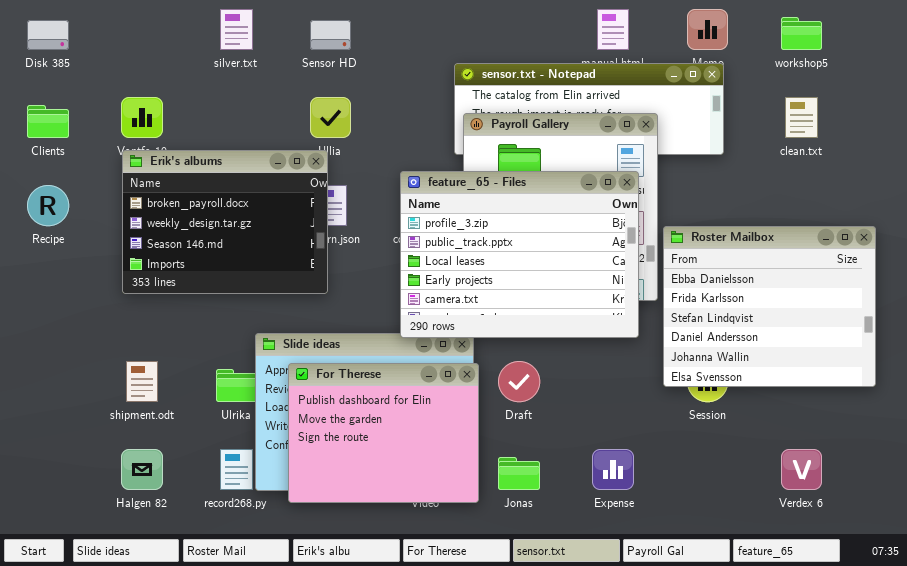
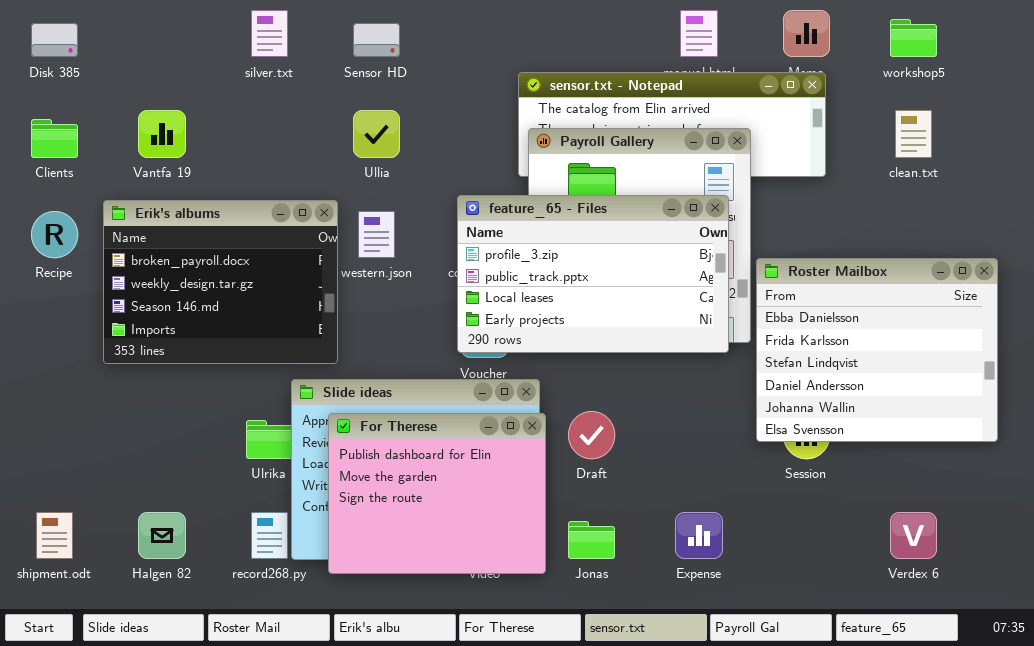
Erik's albums: [122,150,328,294] -> [103,200,338,364], moved
feature_65 - Files: [400,171,639,338] -> [457,195,729,353], resized
shipment.odt: [126,361,158,402] -> [36,512,73,559], moved

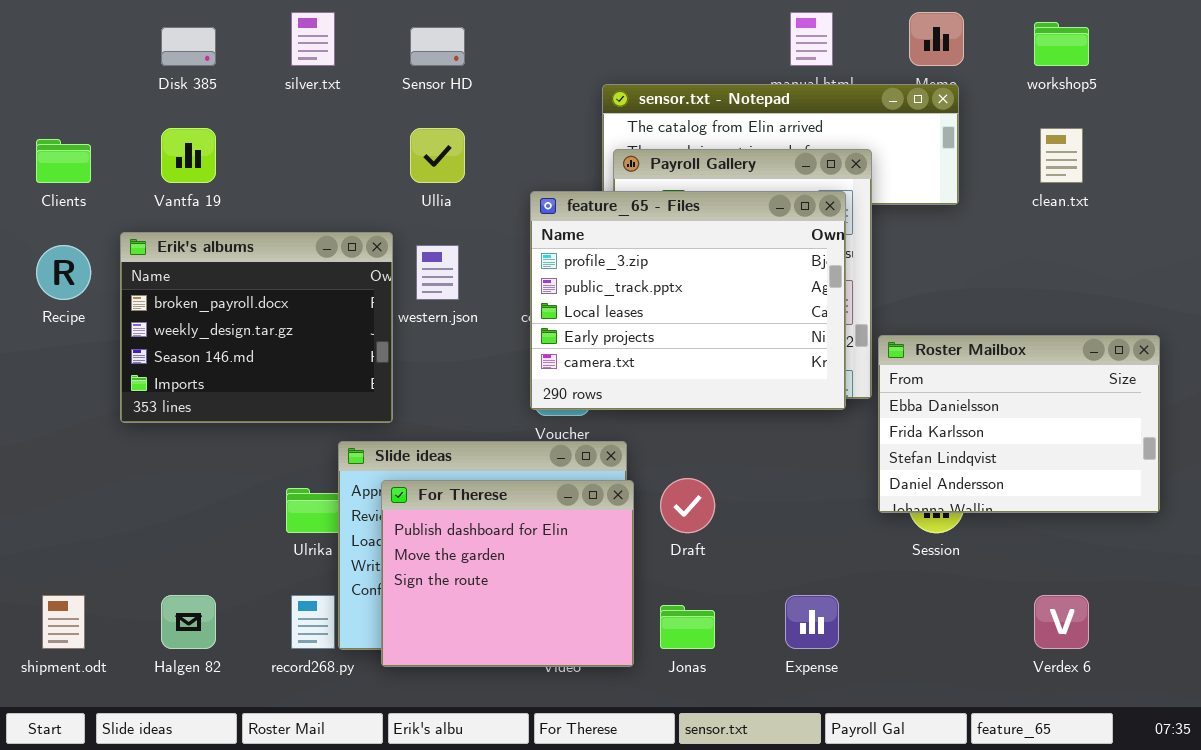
Disk 385: [31,23,78,57] -> [161,27,216,66], moved
feature_65 - Files: [457,195,729,353] -> [530,191,846,410], resized
Roster Mailbox: [756,258,998,442] -> [878,335,1160,513], resized

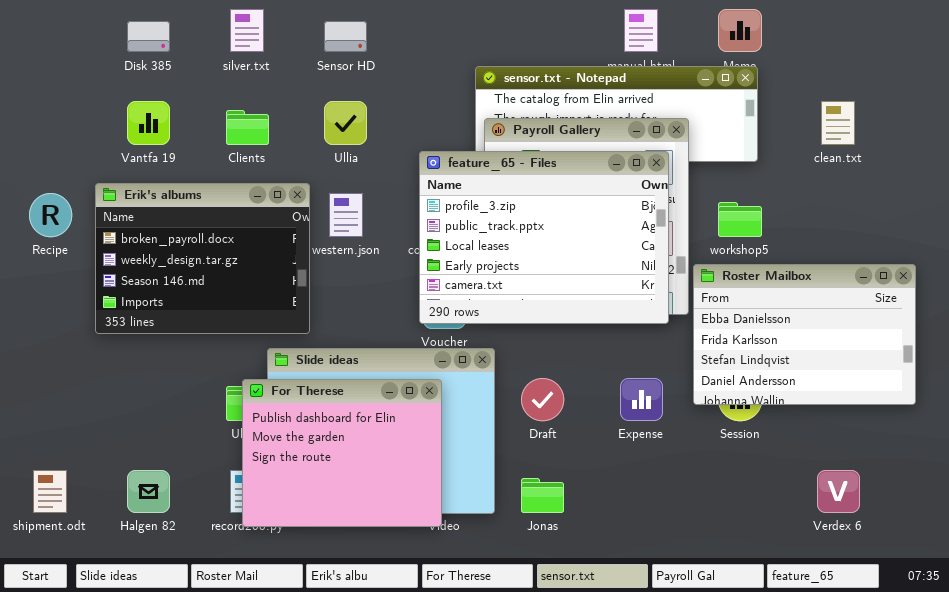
workshop5: [1034,22,1089,66] -> [718,202,762,237], moved
Clients: [36,139,91,183] -> [226,110,269,145], moved
For Therese: [381,480,634,667] -> [242,379,442,527], moved
Expense: [785,595,839,649] -> [620,378,663,421], moved

